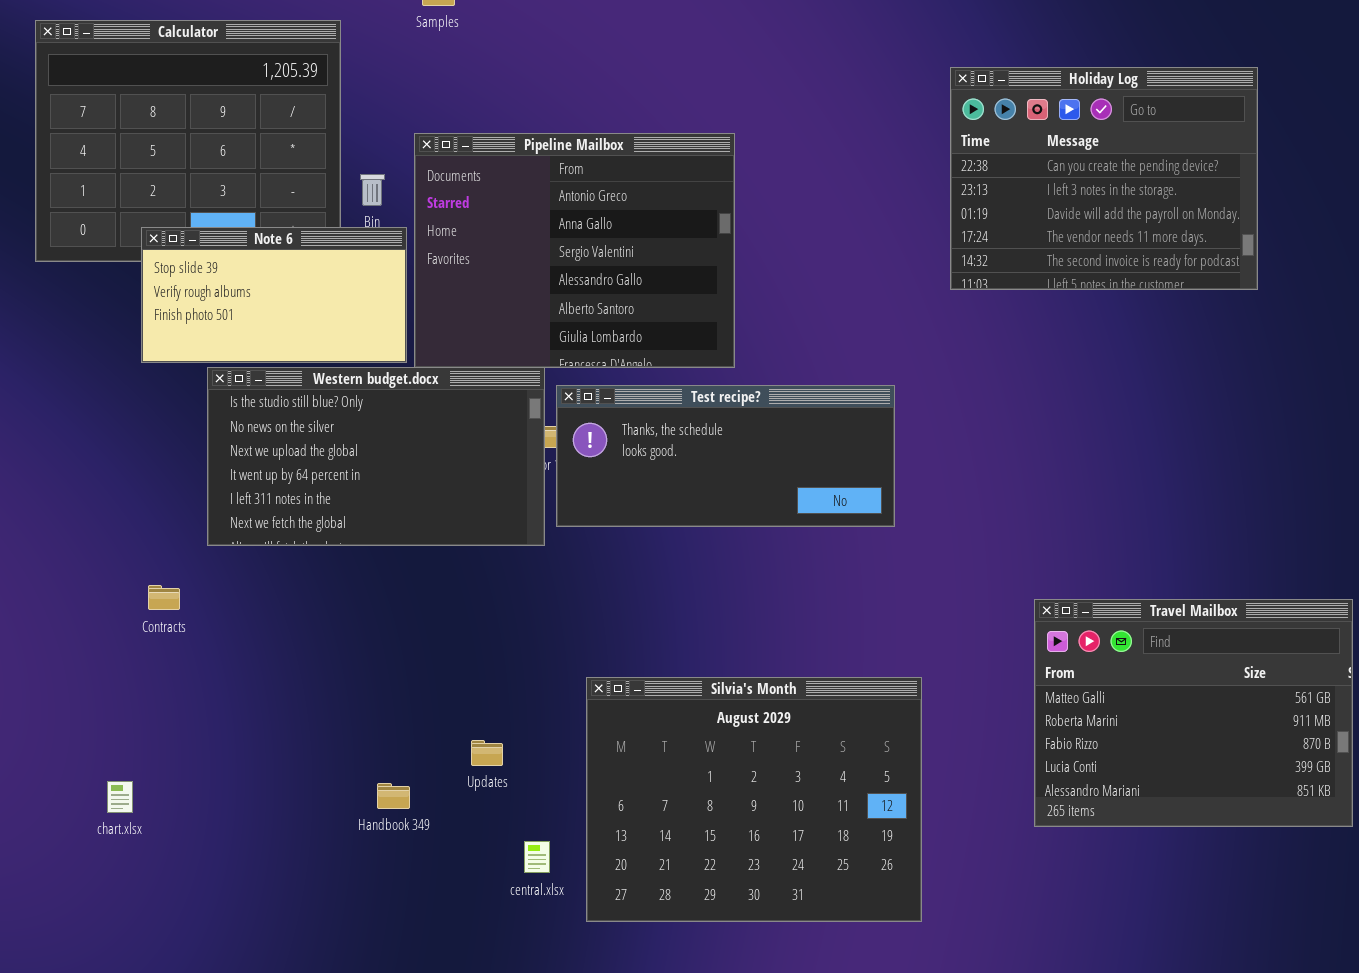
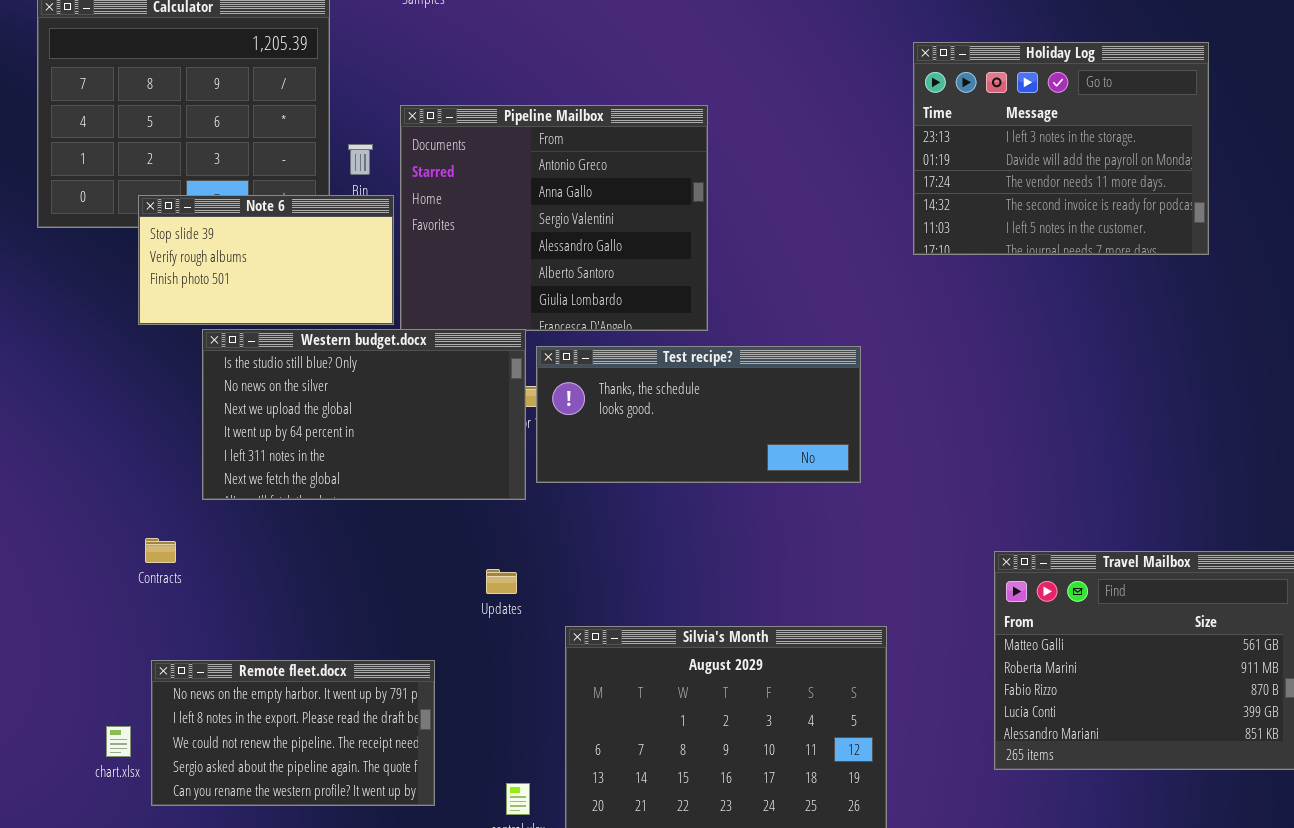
Holiday Log: [950,67,1258,290] -> [913,42,1209,255], scrolled down 1 row
Remote fleet.docx: none -> [151,660,435,806], opened
Updates: [471,740,503,766] -> [486,569,517,594], moved

